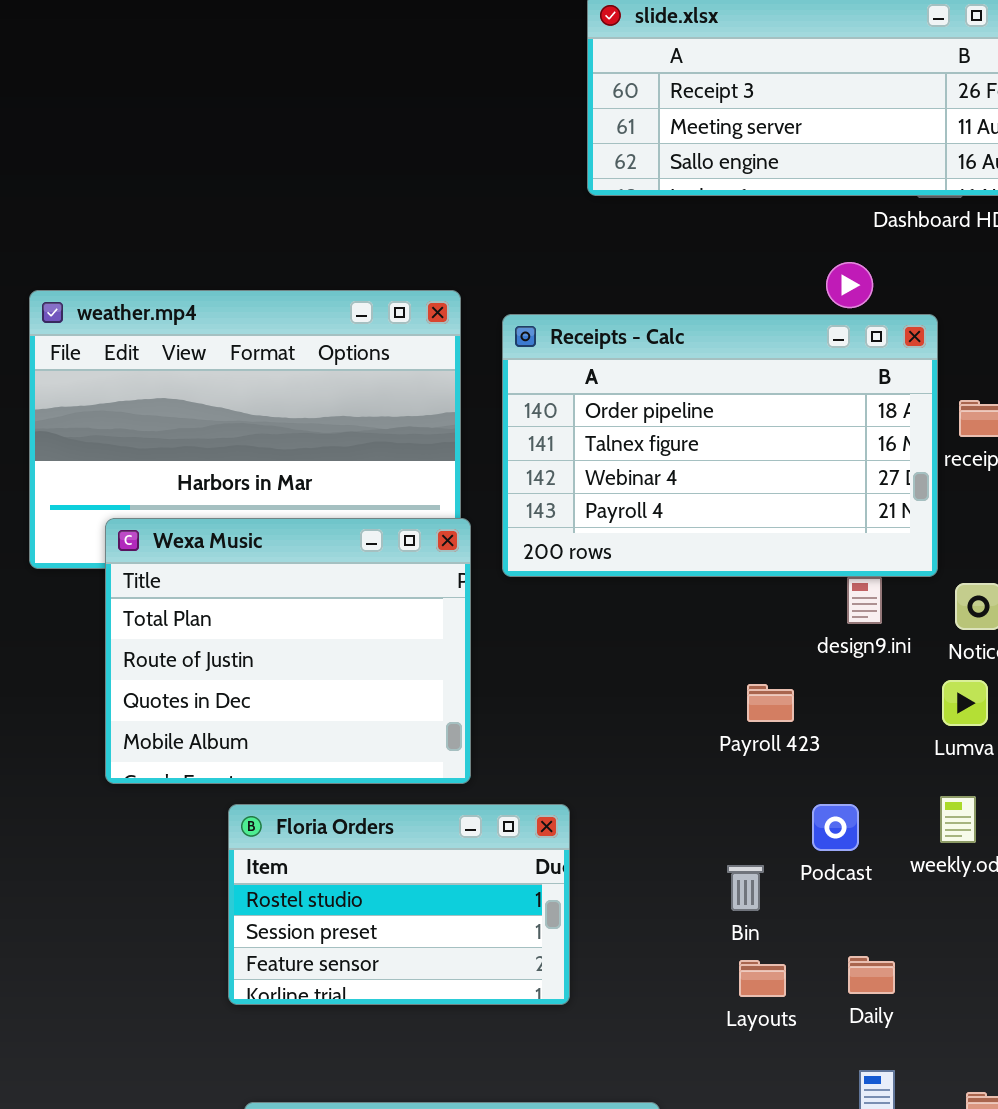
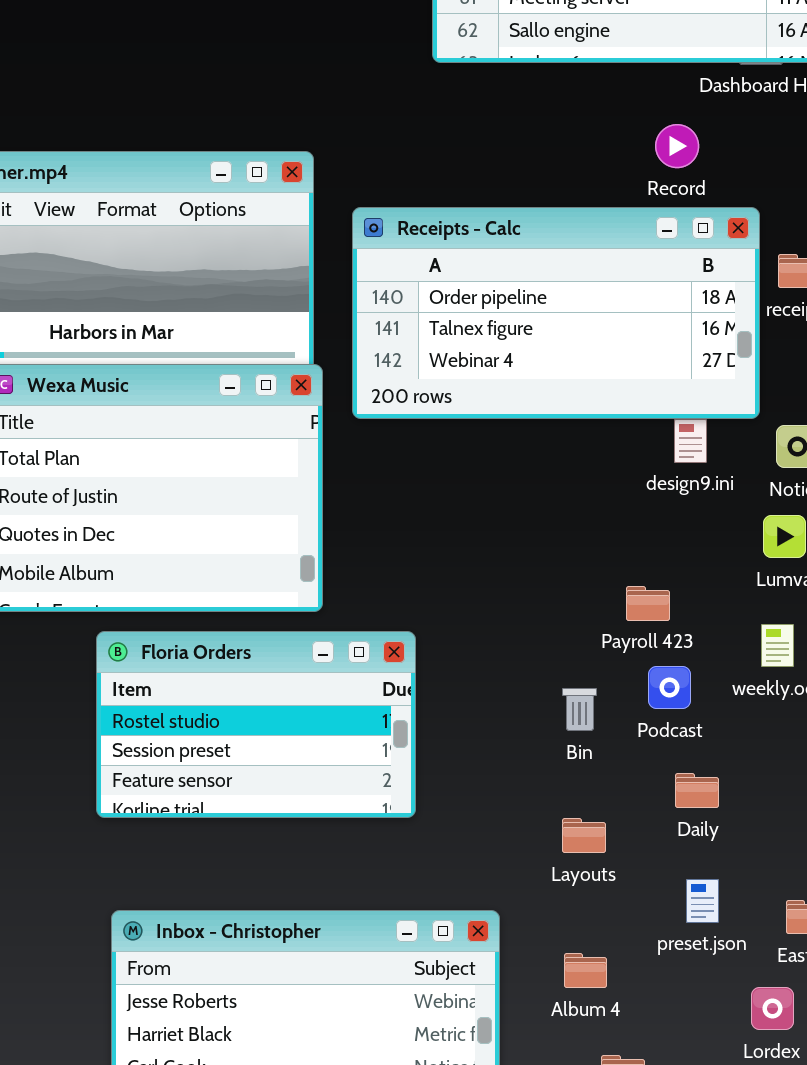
Receipts - Calc: [502,314,938,577] -> [352,207,760,419], resized
Payroll 423: [747,684,794,722] -> [626,586,670,621], moved
Podcast: [812,804,859,851] -> [648,666,691,709], moved
Layouts: [739,960,786,997] -> [562,818,606,853], moved

